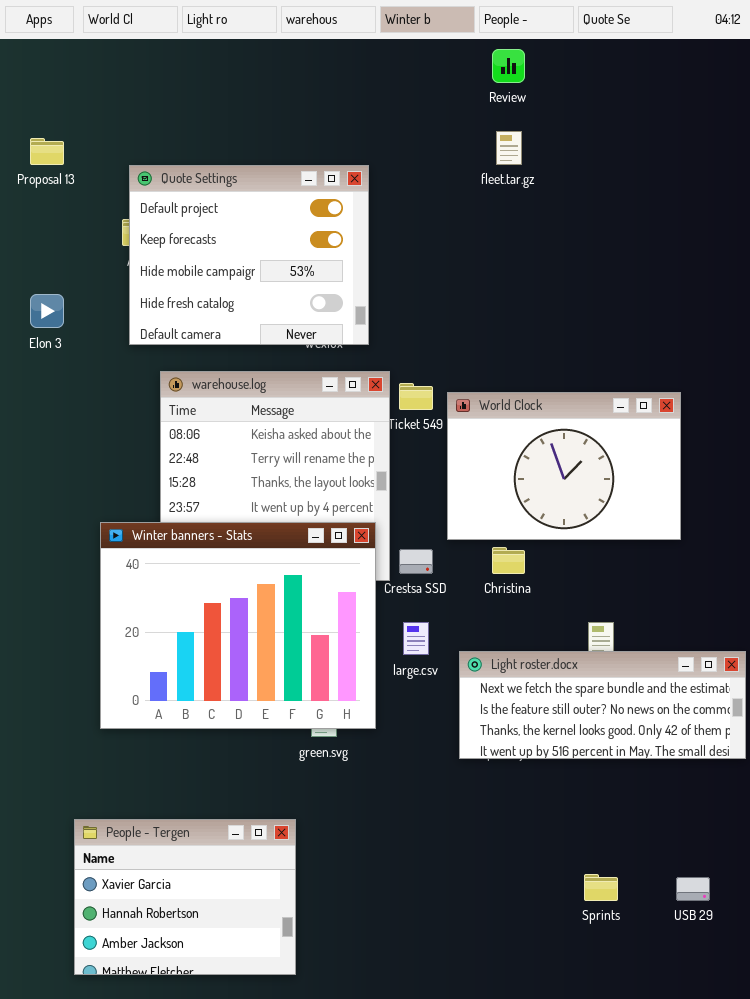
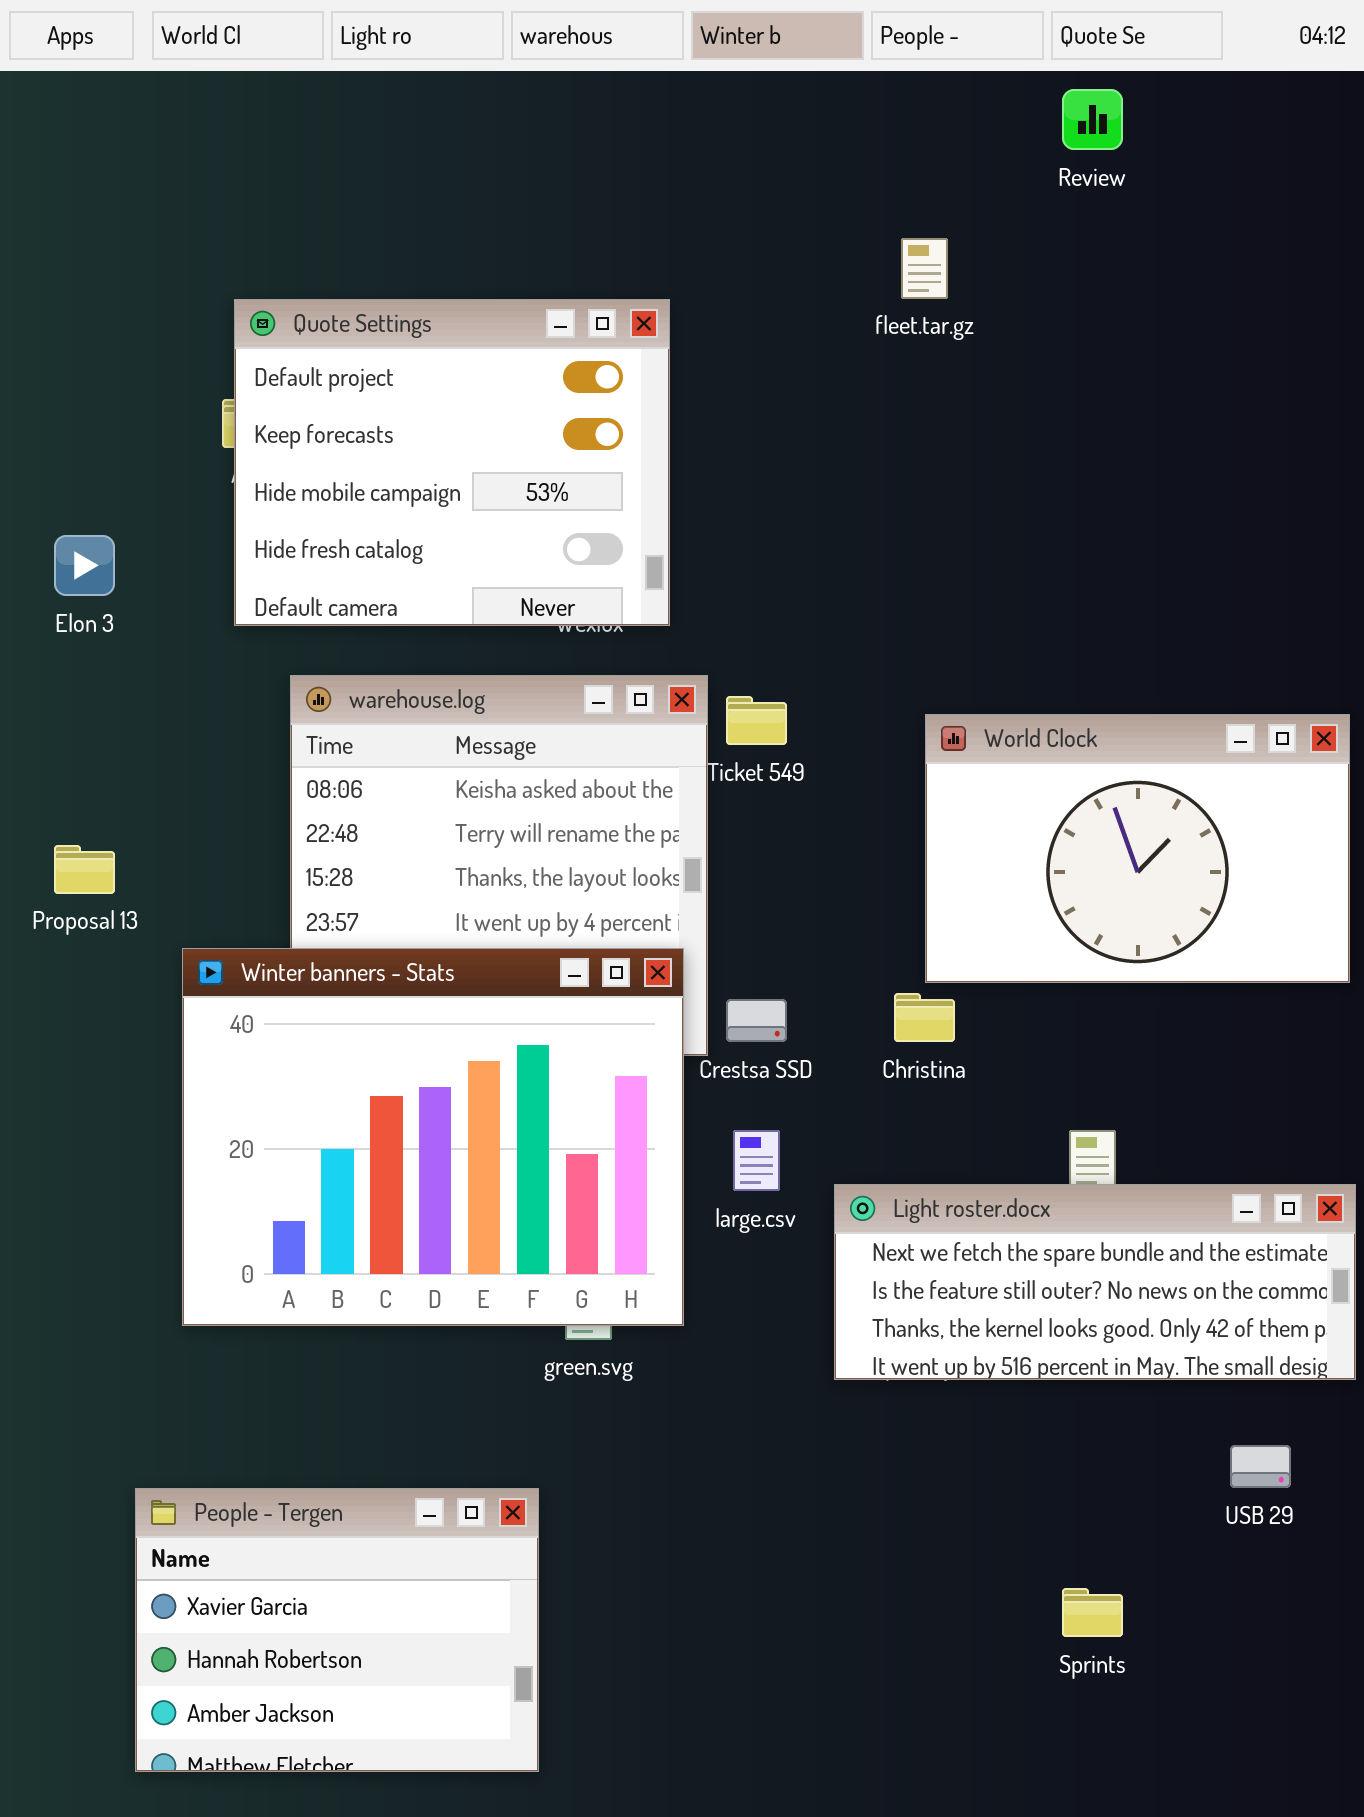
Review: [492,49,525,83] -> [1062,89,1123,150], moved
Proposal 13: [30,138,64,165] -> [54,845,115,894], moved
World Clock: [447,392,681,540] -> [925,714,1350,983], moved
USB 29: [676,877,710,901] -> [1230,1445,1291,1488], moved

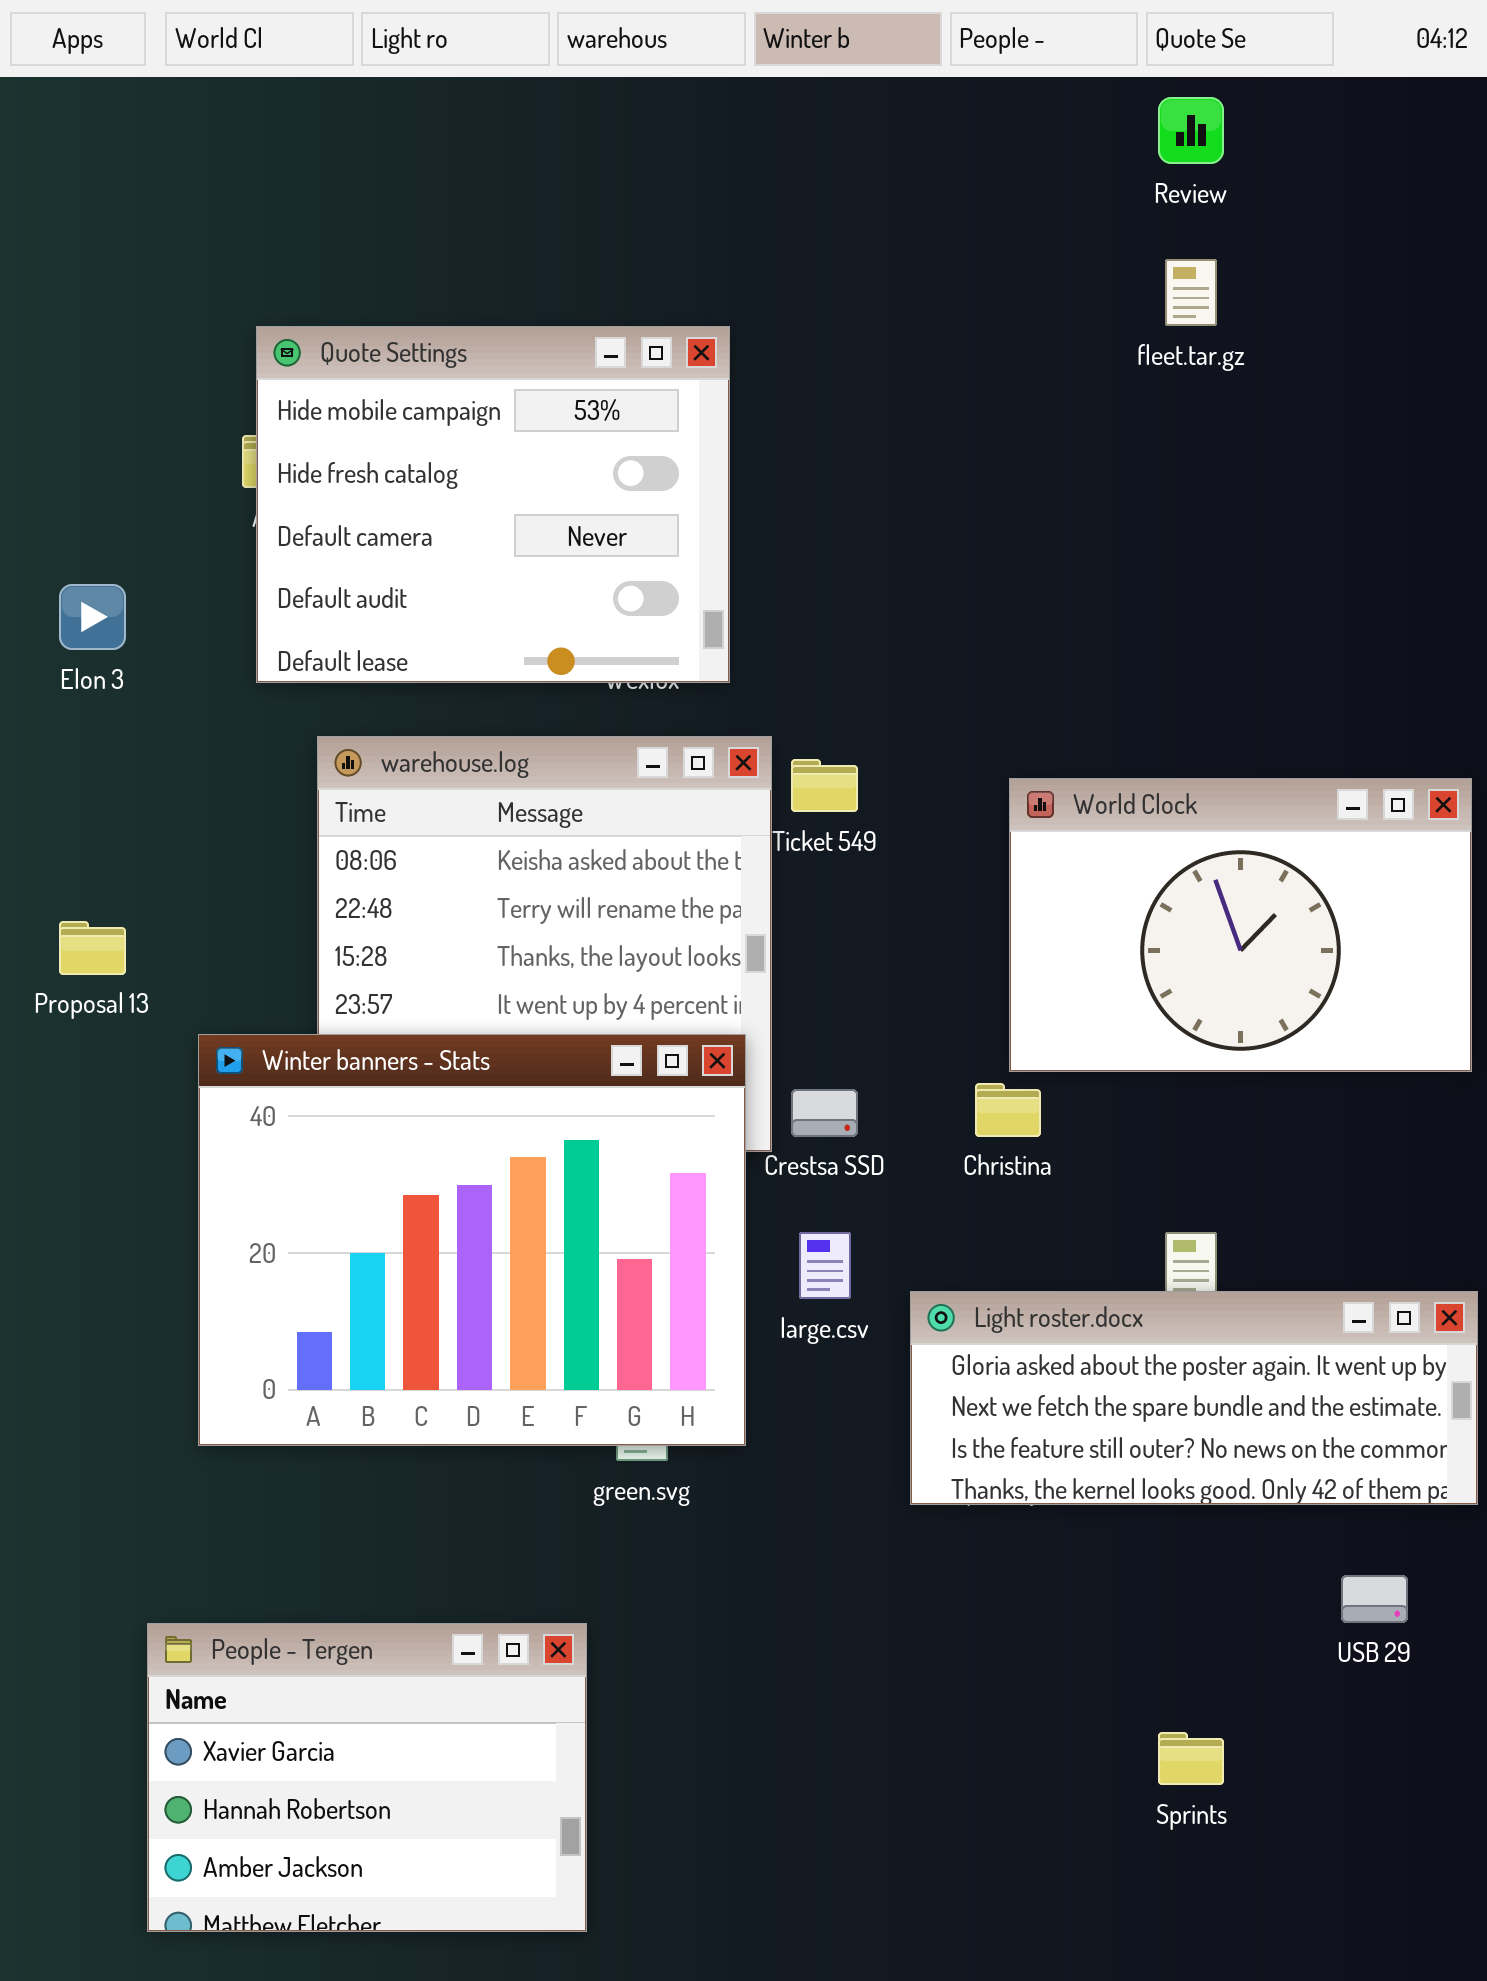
fleet.tar.gz: [901,238,948,299] -> [1165,259,1217,326], moved
Quote Settings: [234,299,670,626] -> [256,326,730,683], scrolled down 2 rows
Light roster.docx: [834,1184,1356,1380] -> [910,1291,1478,1505], scrolled up 1 row

